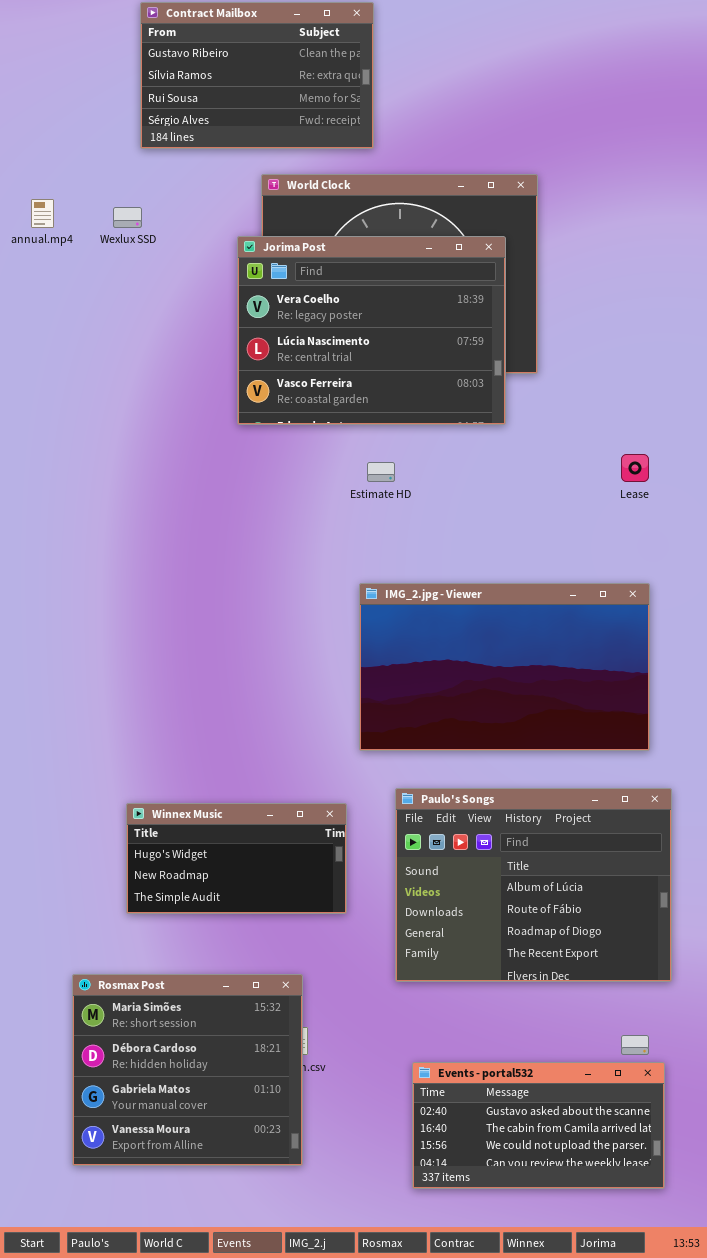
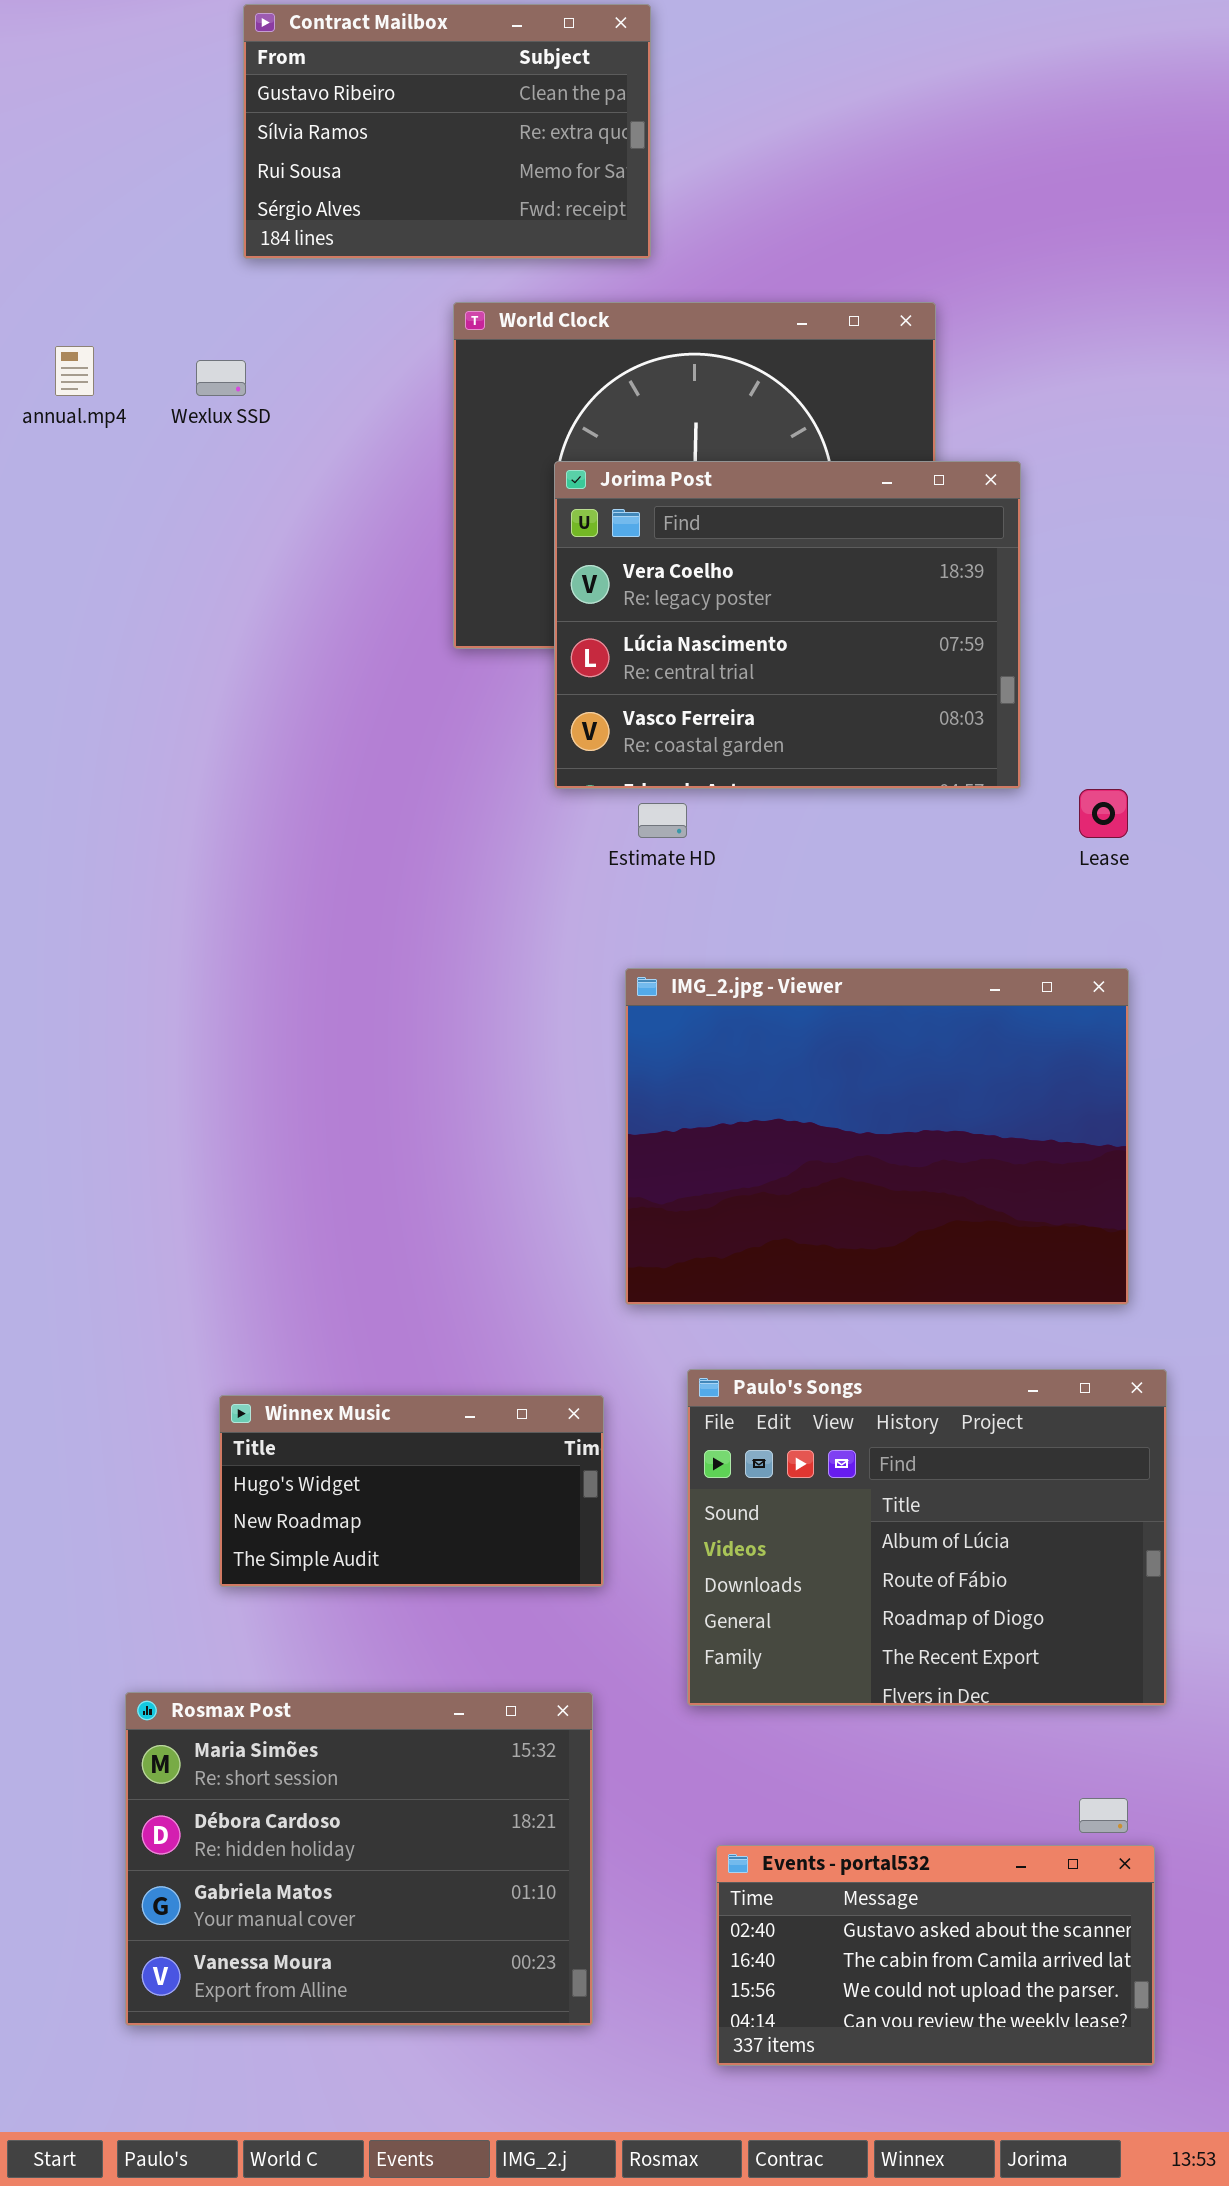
Jorima Post: [237,236,506,425] -> [554,461,1021,789], moved
IMG_2.jpg - Viewer: [359,583,650,751] -> [625,968,1129,1305], resized
Rosmax Post: [72,974,303,1166] -> [125,1692,593,2026], resized

